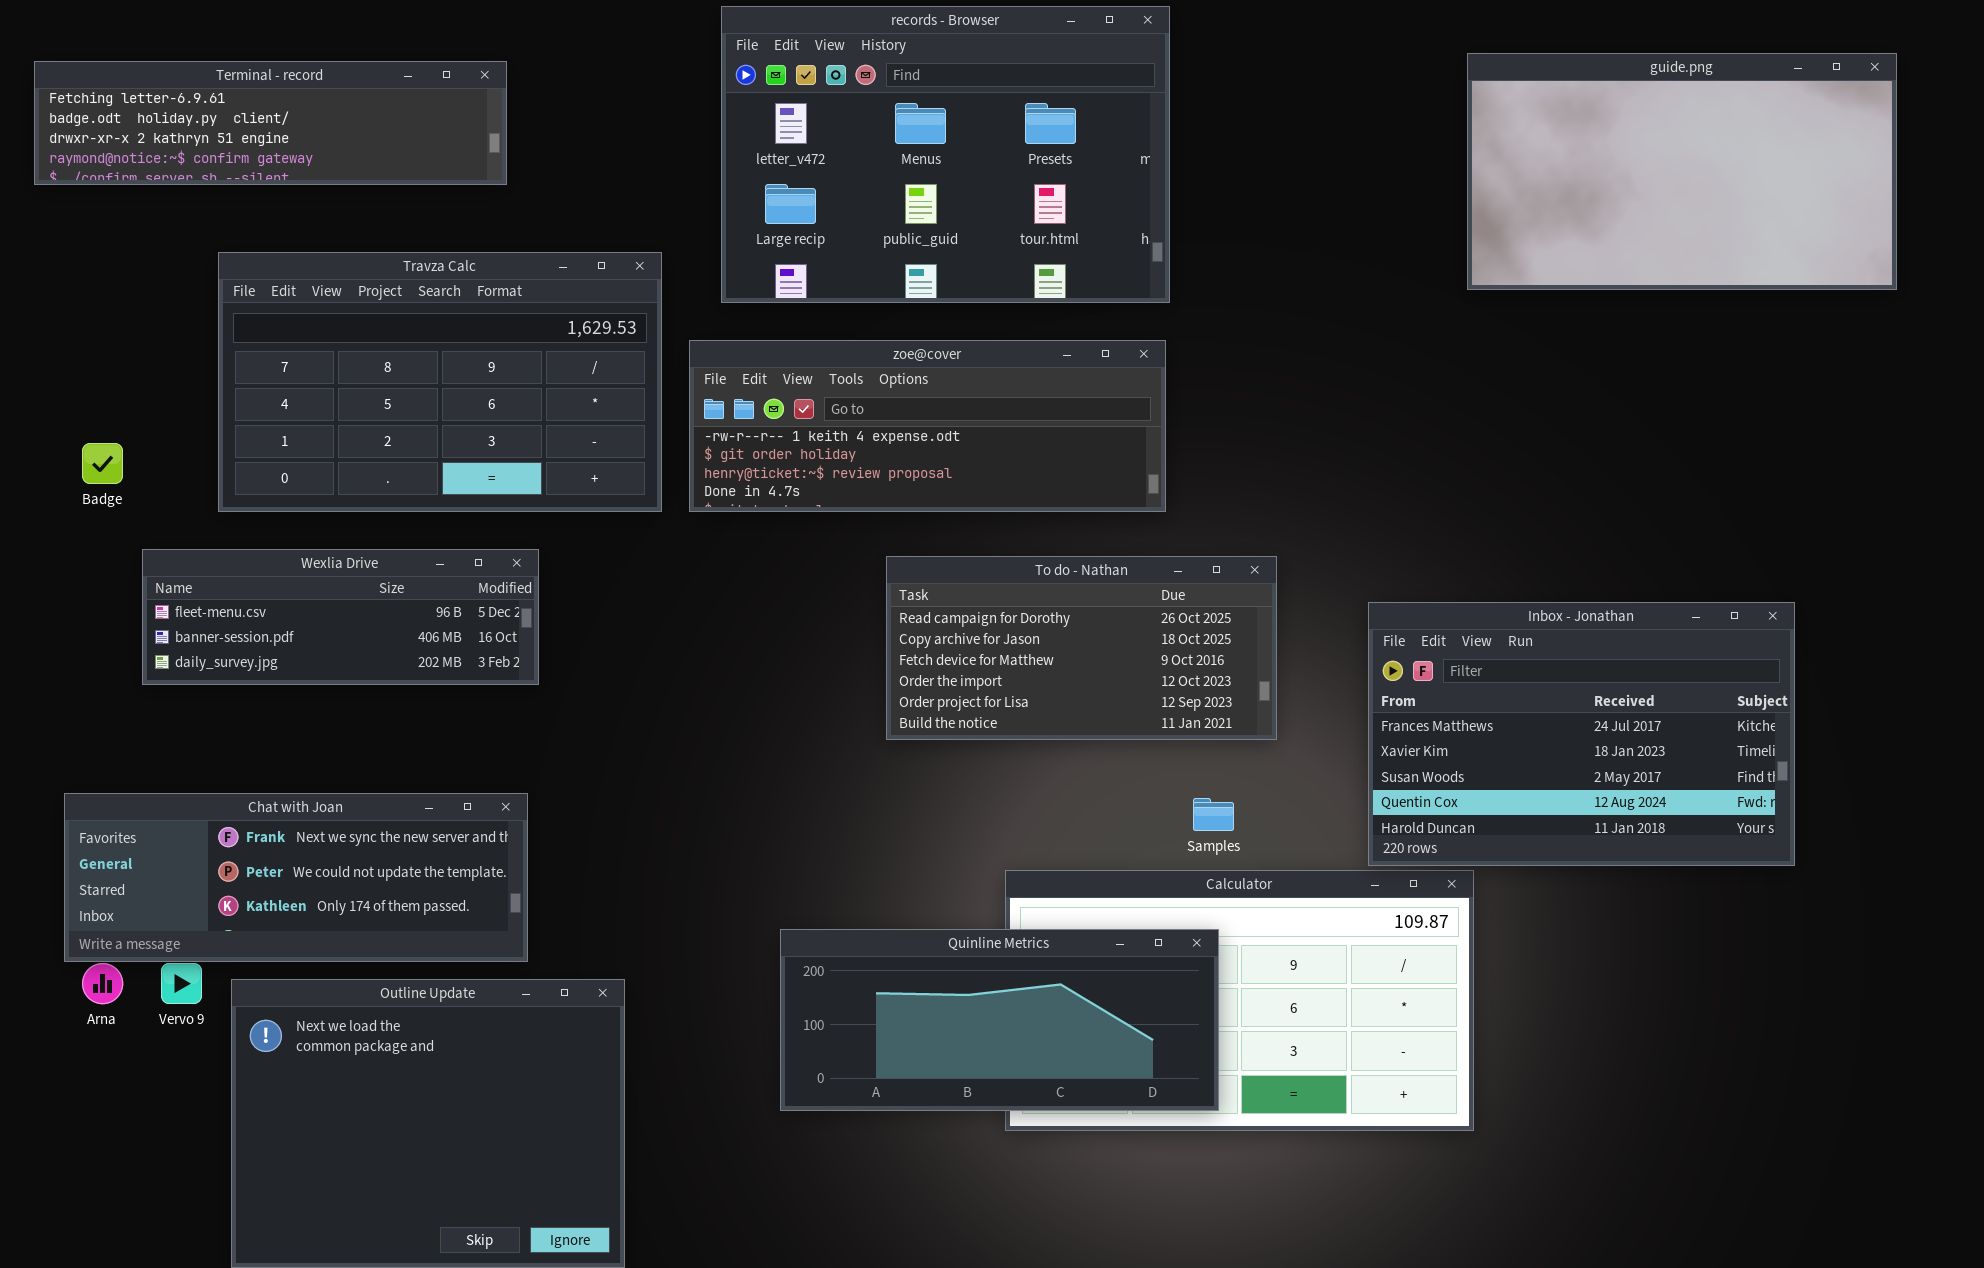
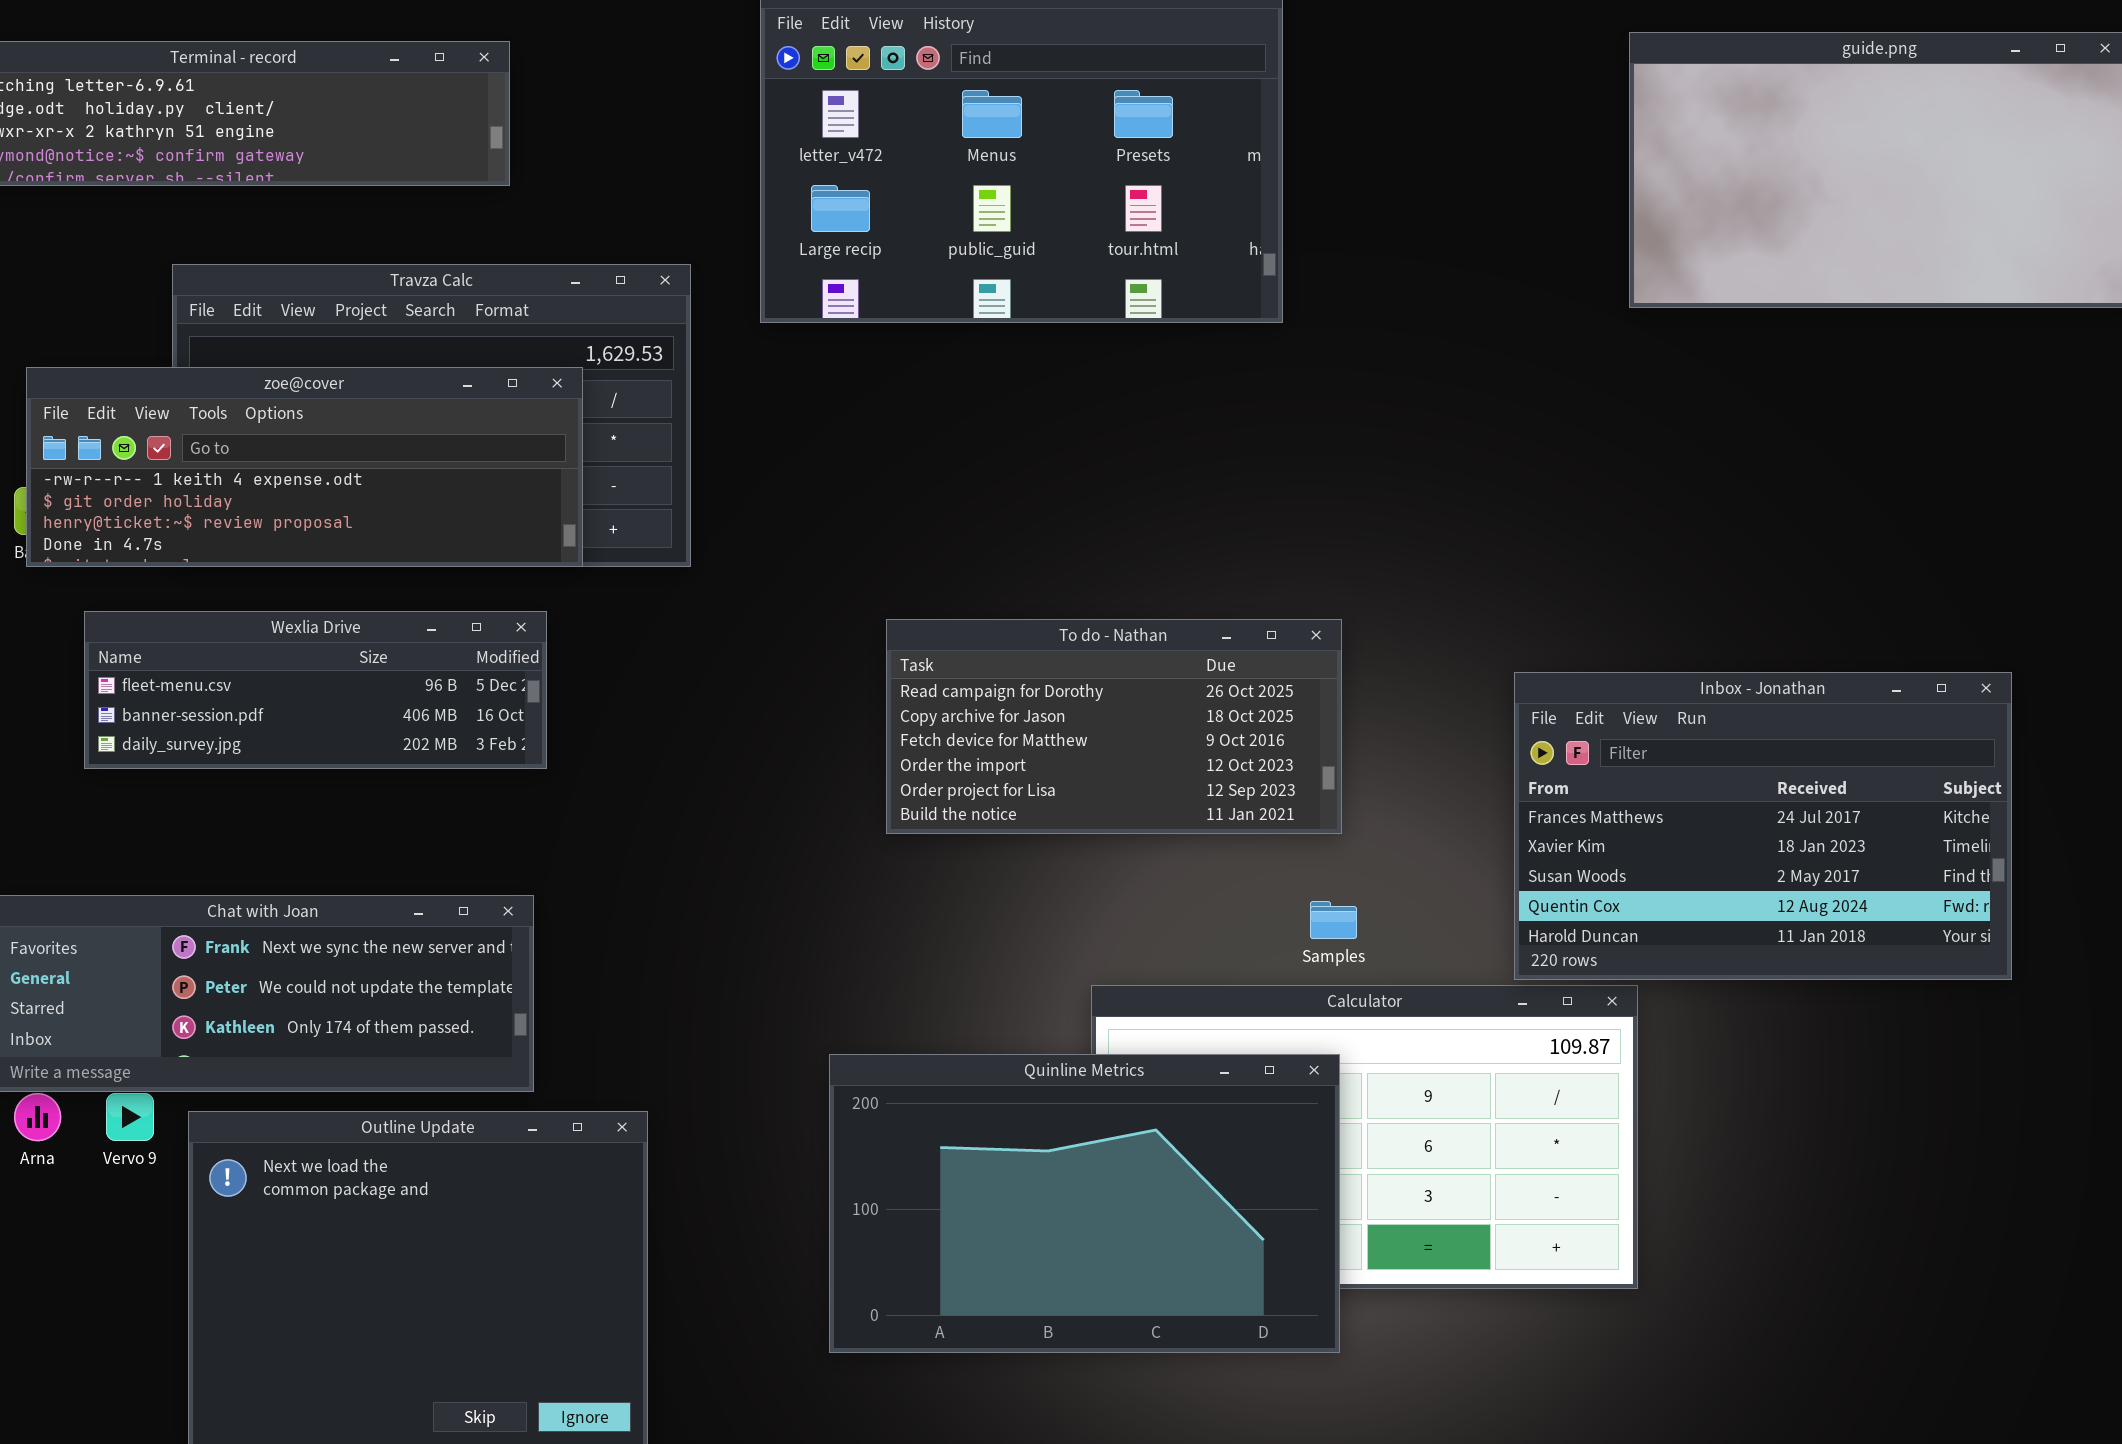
zoe@cover: [689,340,1166,512] -> [26,367,583,567], moved
To do - Nathan: [886,556,1277,740] -> [886,619,1342,834], moved
Quinline Metrics: [780,929,1219,1111] -> [829,1054,1340,1353], resized

